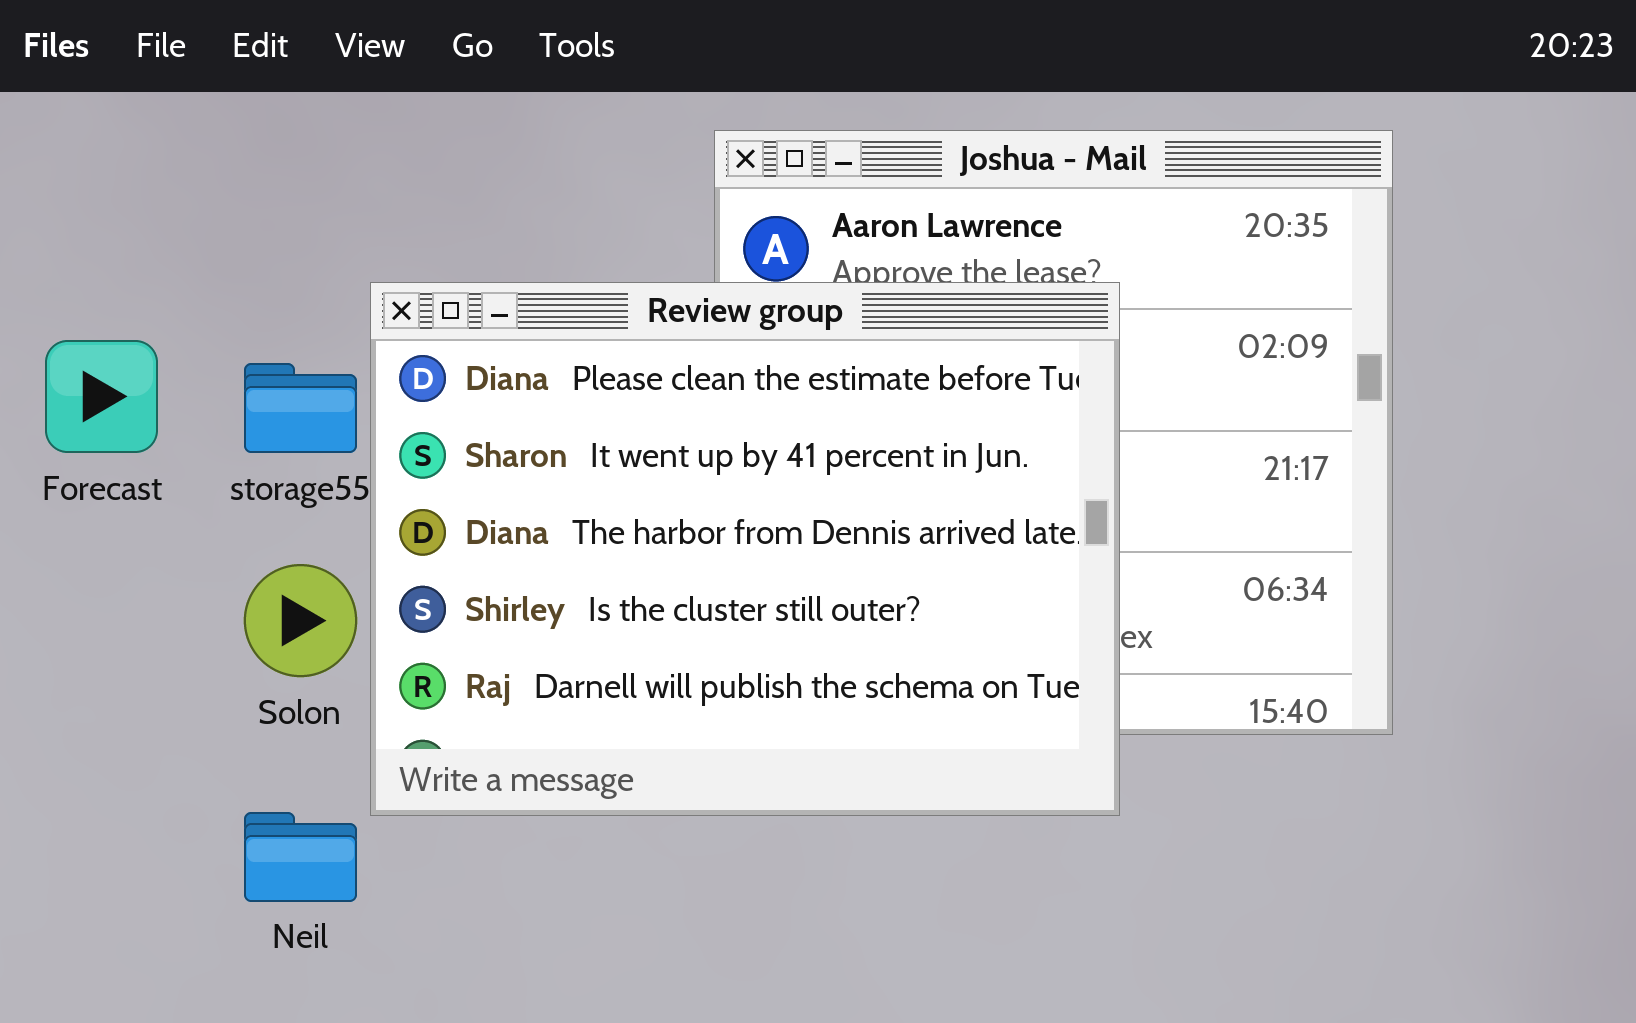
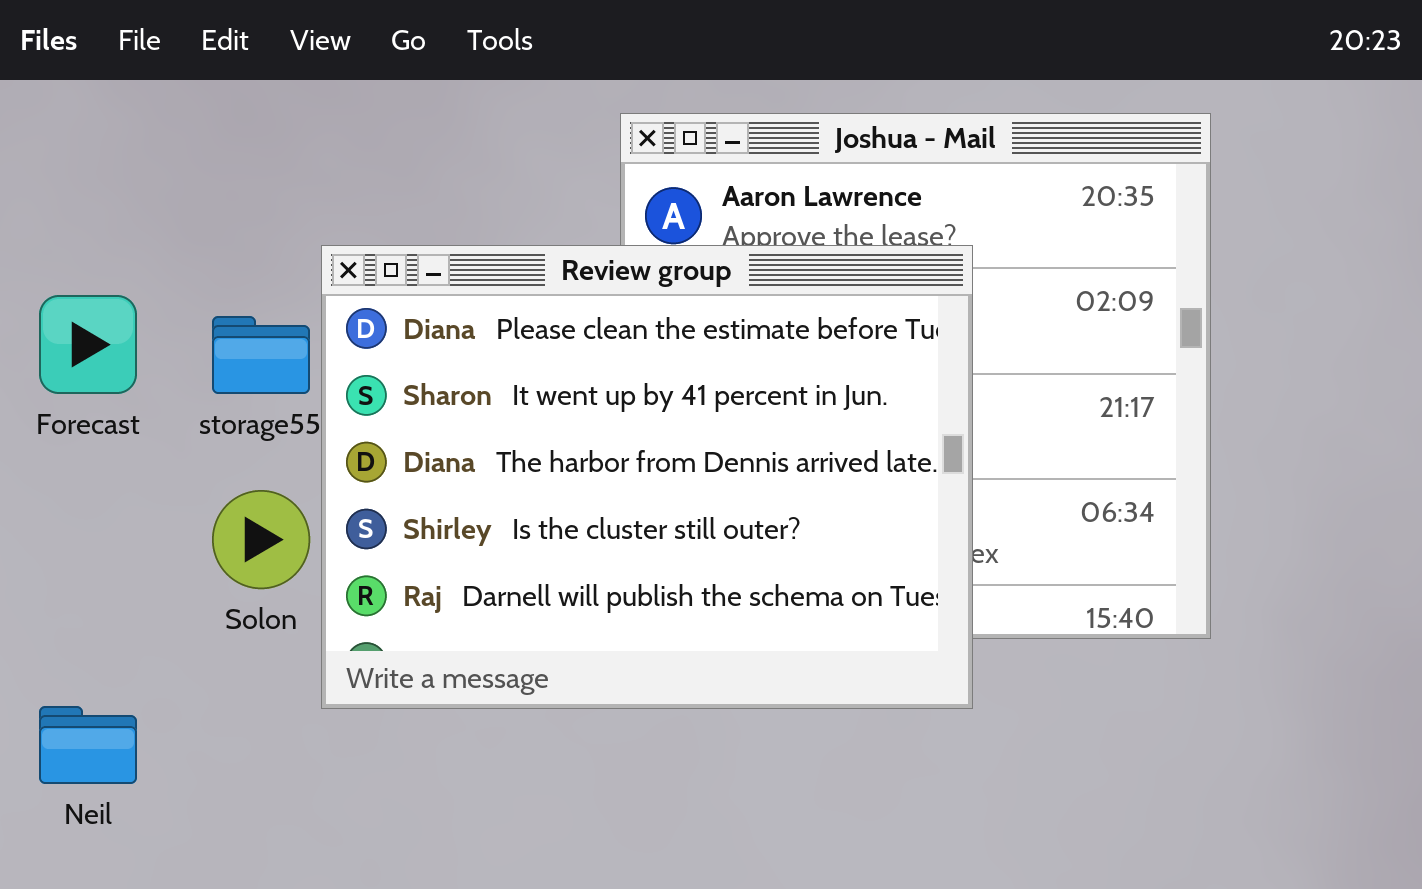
Neil: [244,812,357,902] -> [39,706,137,784], moved

